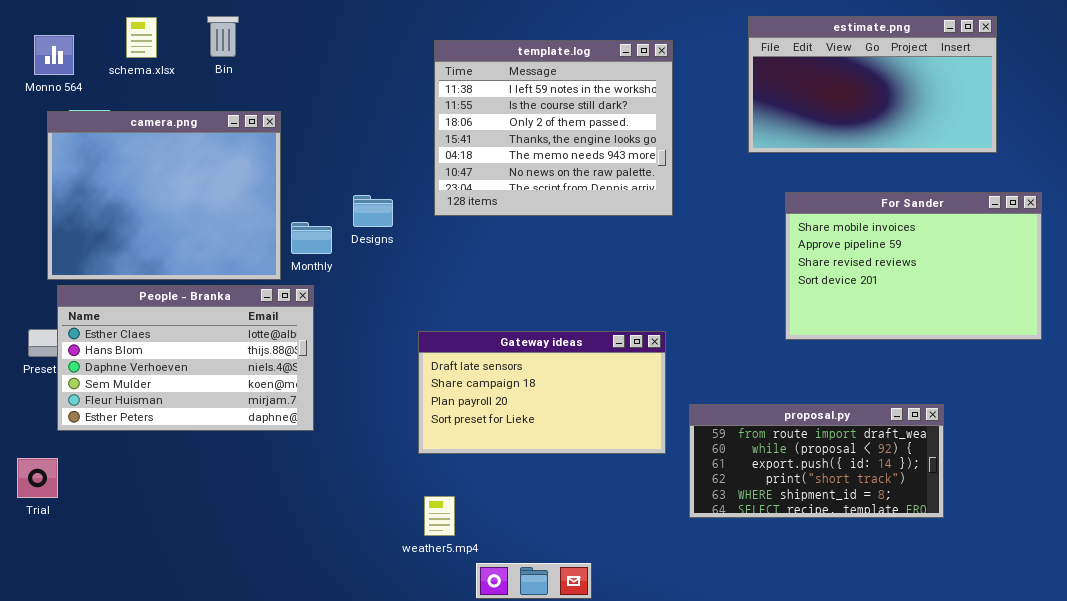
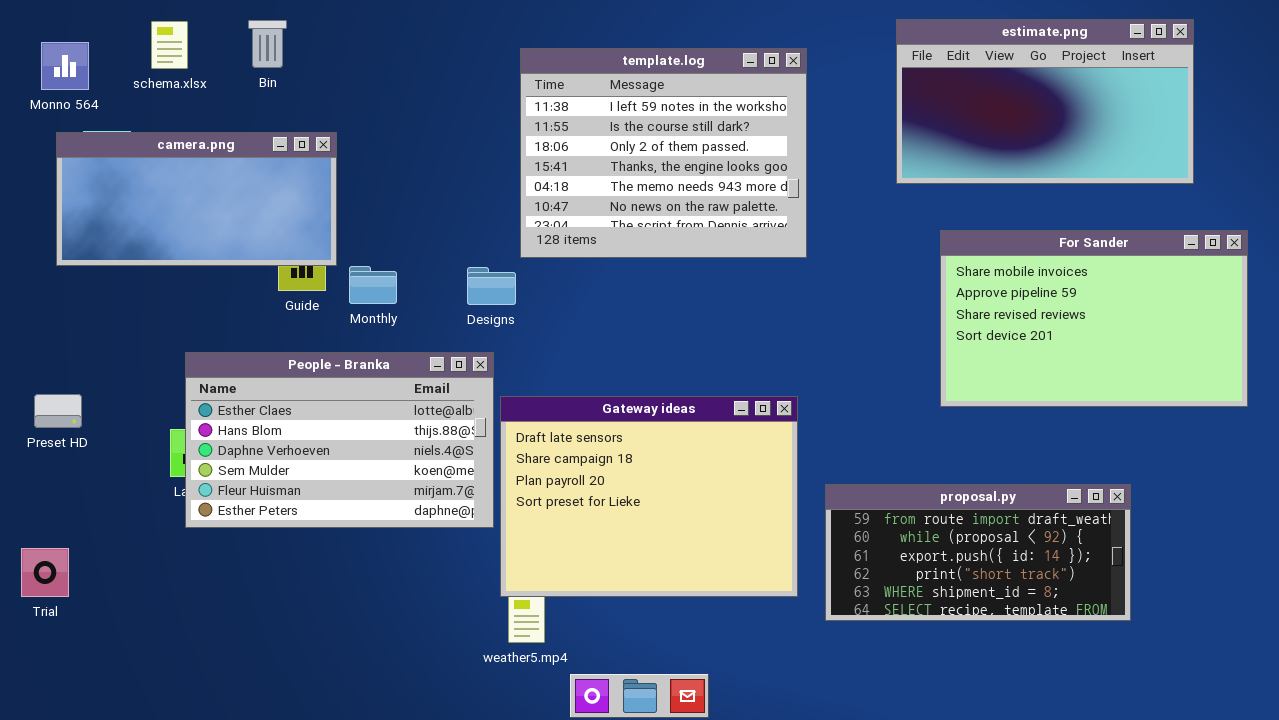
camera.png: [47,111,281,280] -> [56,132,337,266], resized
Designs: [353,195,393,227] -> [467,267,516,305], moved
People - Branka: [57,285,314,431] -> [185,352,494,528], moved
Gateway ideas: [418,331,666,454] -> [500,396,798,597], resized

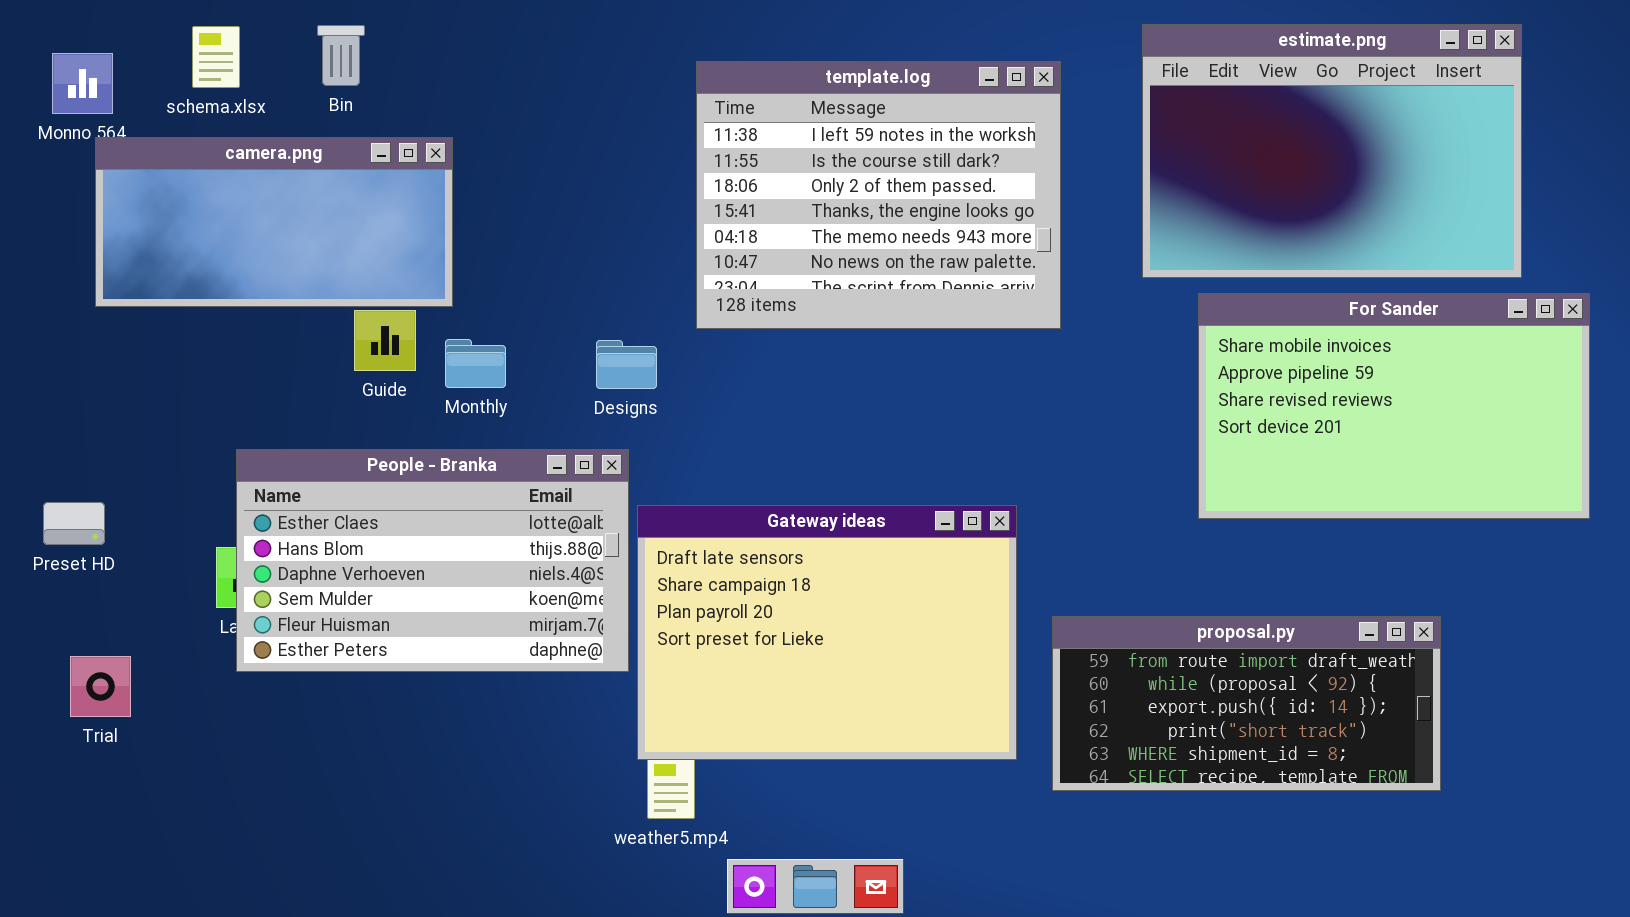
estimate.png: [896,19,1194,184] -> [1142,24,1522,278], resized
template.log: [520,48,807,258] -> [696,61,1061,329], moved
camera.png: [56,132,337,266] -> [95,137,453,307], moved
Trial: [21,548,69,597] -> [70,656,131,717], moved

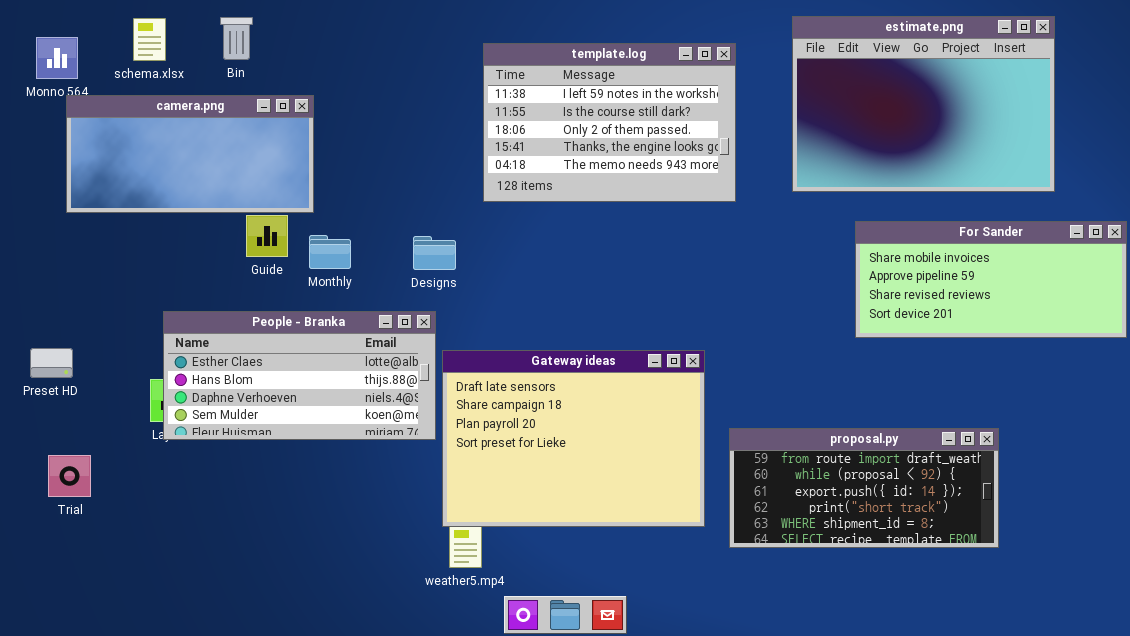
template.log: [696,61,1061,329] -> [483,43,736,202], resized
For Sander: [1198,293,1590,519] -> [855,221,1127,338], moved, resized
People - Branka: [236,449,629,672] -> [163,311,436,440], resized

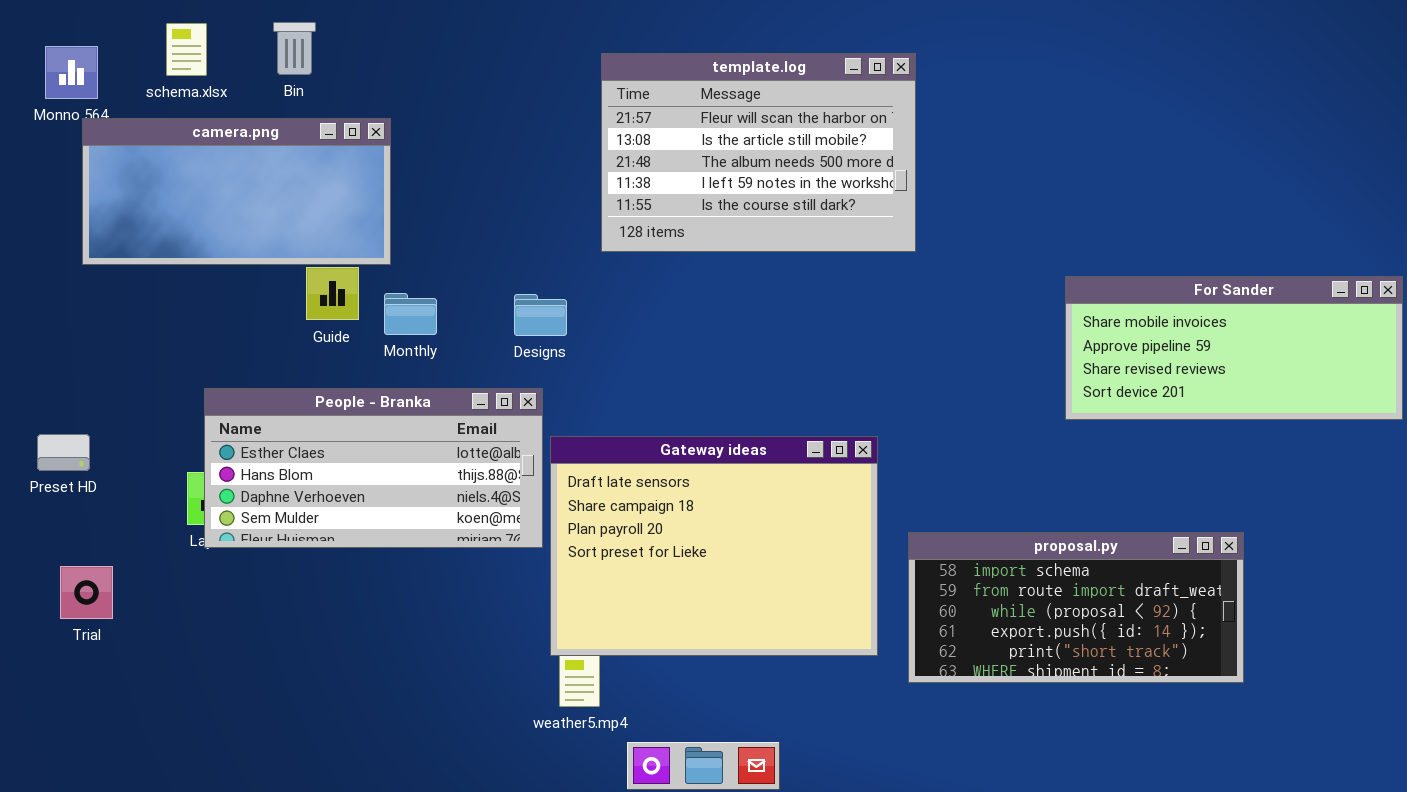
estimate.png: [792,16,1055,192] -> none, closed
template.log: [483,43,736,202] -> [601,53,916,252], scrolled up 3 rows
proposal.py: [729,428,999,548] -> [908,532,1244,683], scrolled up 1 row

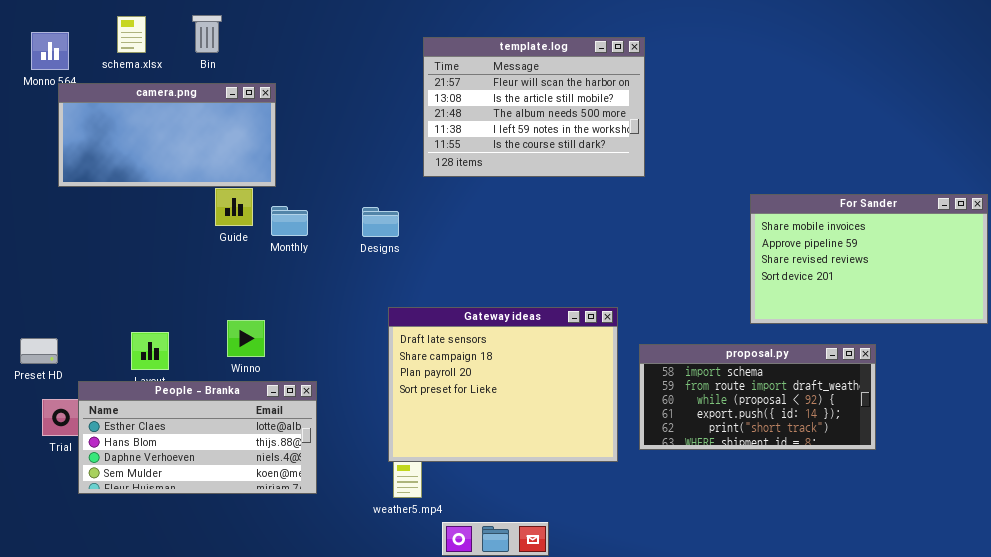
For Sander: [1065,276,1403,420] -> [750,194,988,324], resized
People - Branka: [204,388,543,548] -> [78,381,317,494], moved
Preset HD: [37,434,90,471] -> [20,338,58,364], moved
proposal.py: [908,532,1244,683] -> [639,344,876,450], moved

